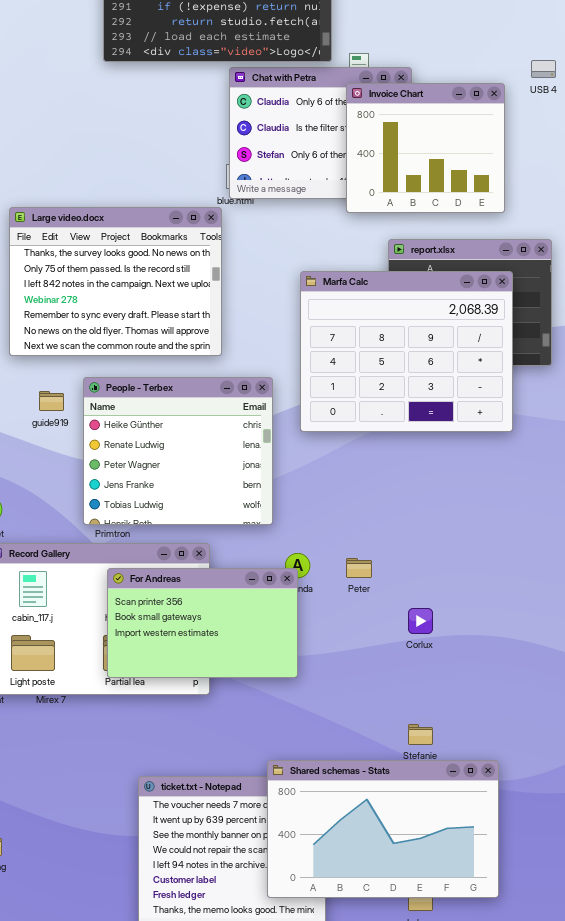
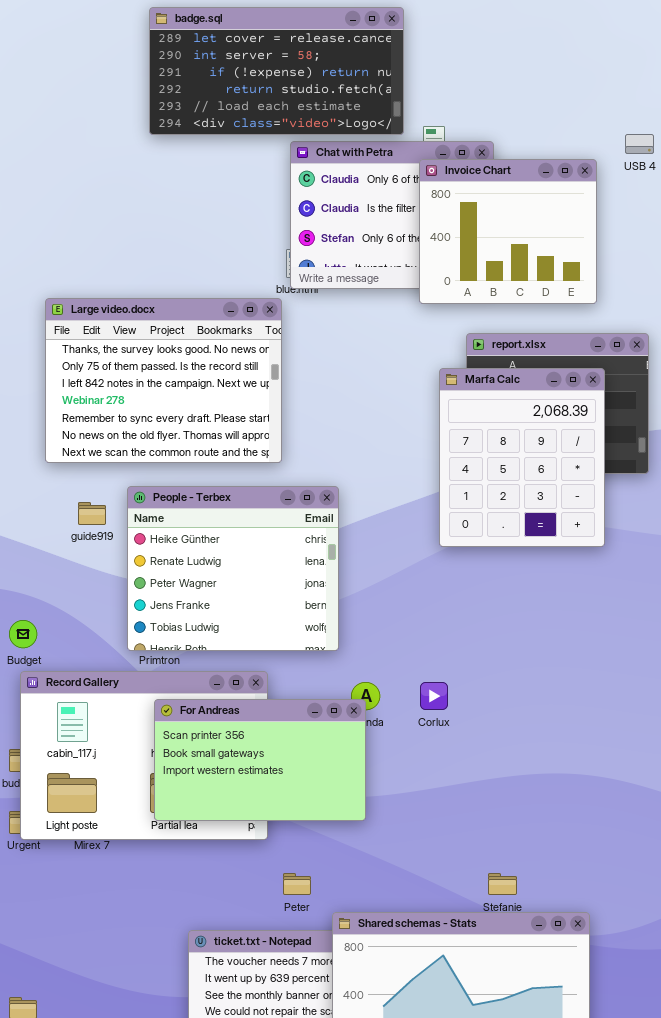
Marfa Calc: [300,271,513,432] -> [439,368,605,547], resized
Peter: [346,558,372,578] -> [283,873,311,895], moved
Corlux: [408,608,433,634] -> [420,682,448,710], moved

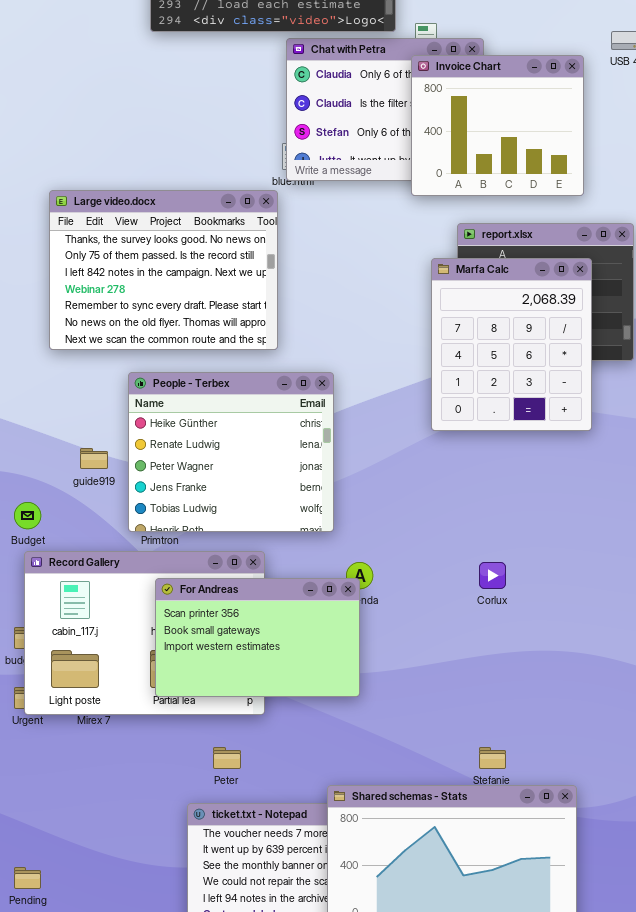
guide919: [78,502,106,525] -> [80,448,108,469], moved
Corlux: [420,682,448,710] -> [479,562,506,589], moved
Peter: [283,873,311,895] -> [213,747,241,769], moved

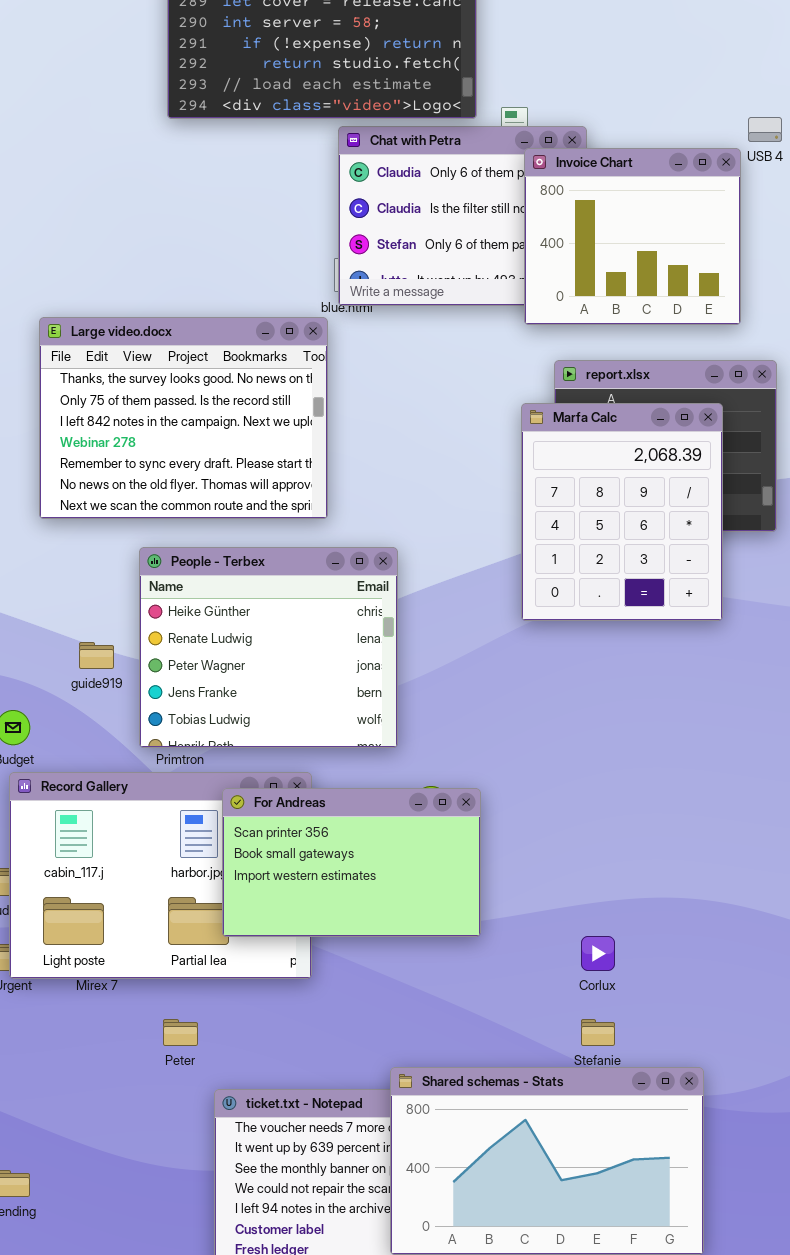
Invoice Chart: [411,55,584,196] -> [524,148,741,325], moved
Corlux: [479,562,506,589] -> [581,936,615,971], moved
For Andreas: [155,578,360,697] -> [222,788,481,937], moved
Peter: [213,747,241,769] -> [163,1019,198,1046], moved

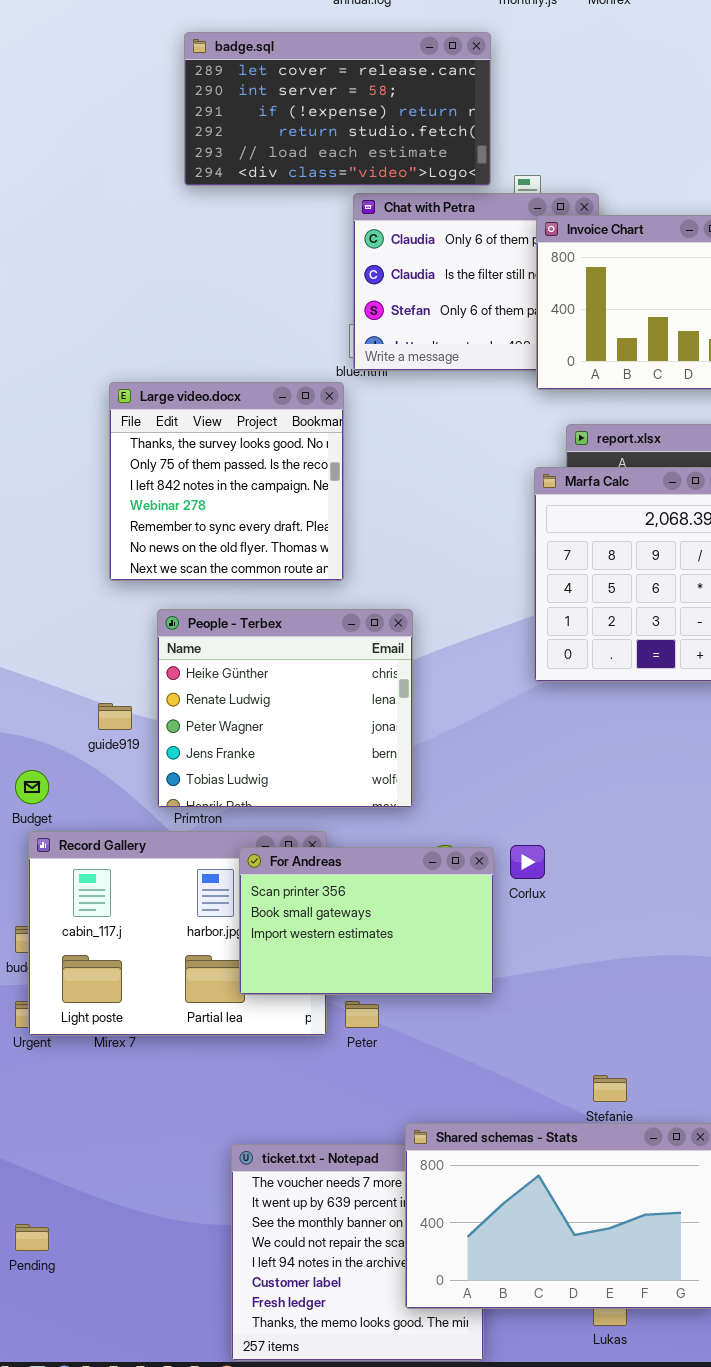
Large video.docx: [39,317,328,519] -> [109,382,344,581], resized
Corlux: [581,936,615,971] -> [510,845,545,879], moved
Peter: [163,1019,198,1046] -> [345,1001,379,1028], moved

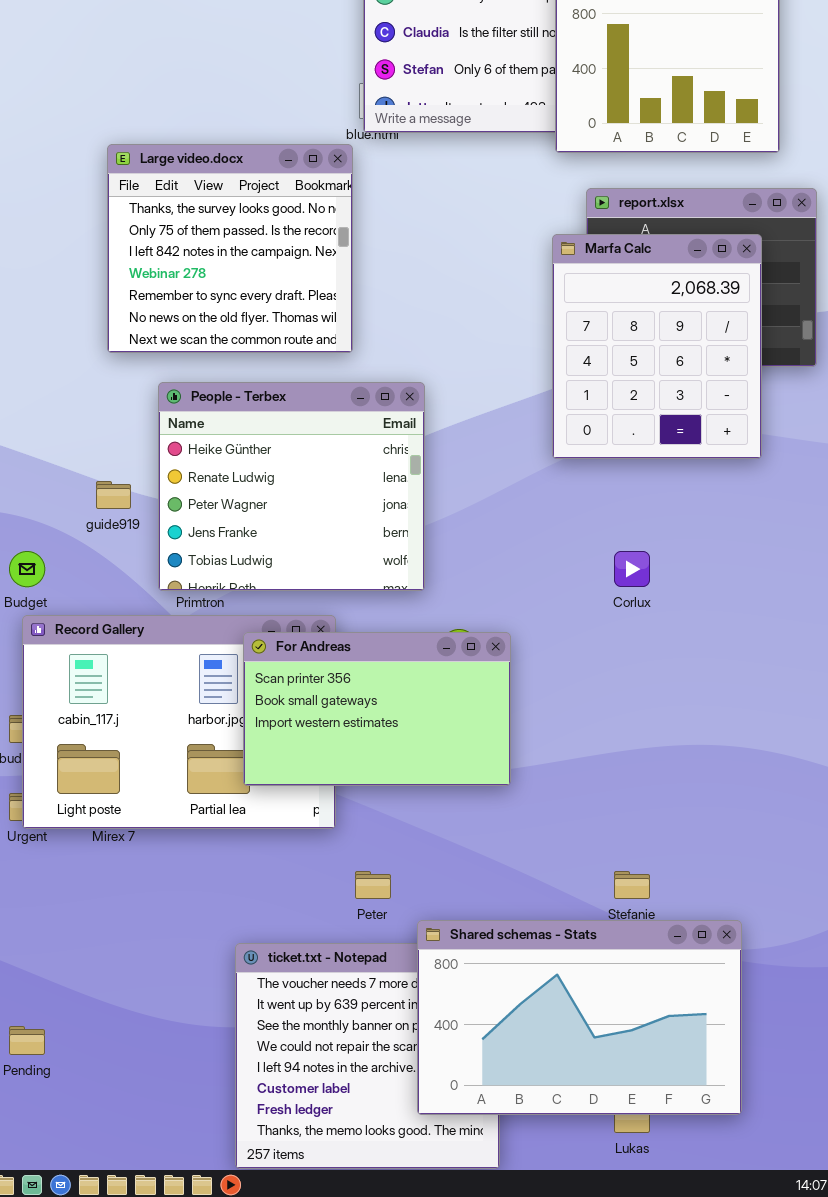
Corlux: [510,845,545,879] -> [614,551,650,587], moved
Peter: [345,1001,379,1028] -> [355,871,391,899], moved

